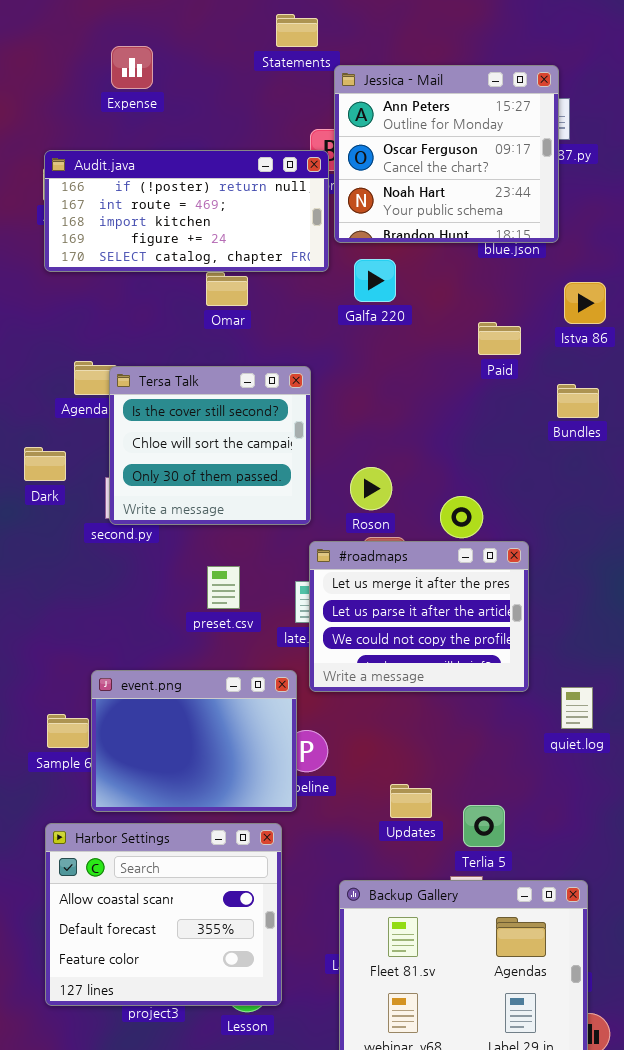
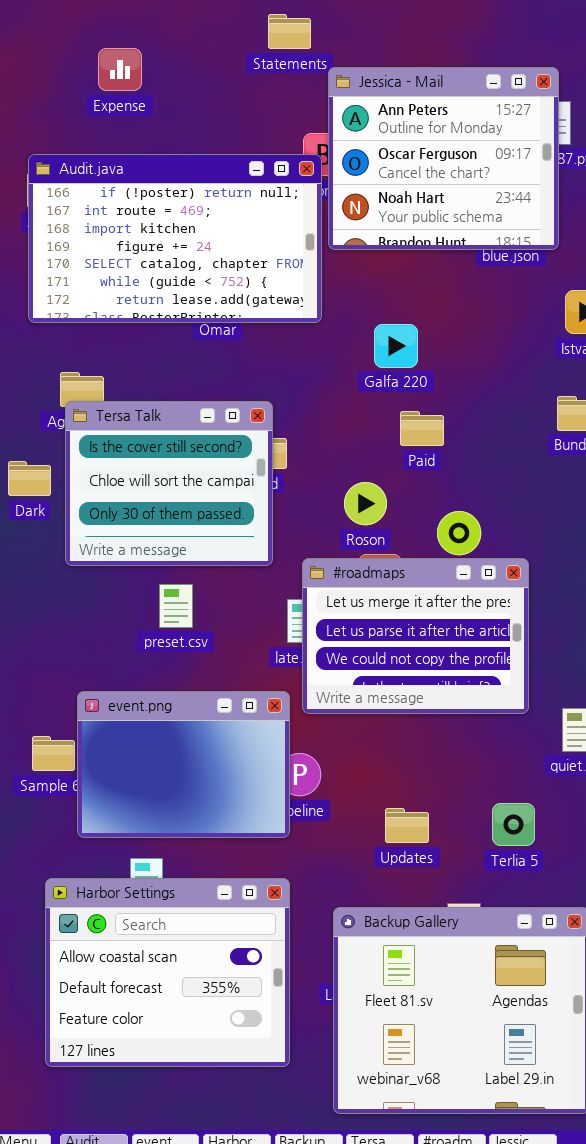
Audit.java: [44,150,329,272] -> [28,154,322,323], resized
Galfa 220: [354,259,396,302] -> [374,324,418,368], moved
Paid: [478,322,521,355] -> [400,411,444,446], moved
Tersa Talk: [109,366,311,525] -> [65,401,273,566], moved
preset.csv: [207,566,240,609] -> [159,584,193,628], moved
Terlia 5: [463,805,505,847] -> [492,803,535,846], moved
Harbor Settings: [45,823,282,1006] -> [45,878,290,1067], moved

